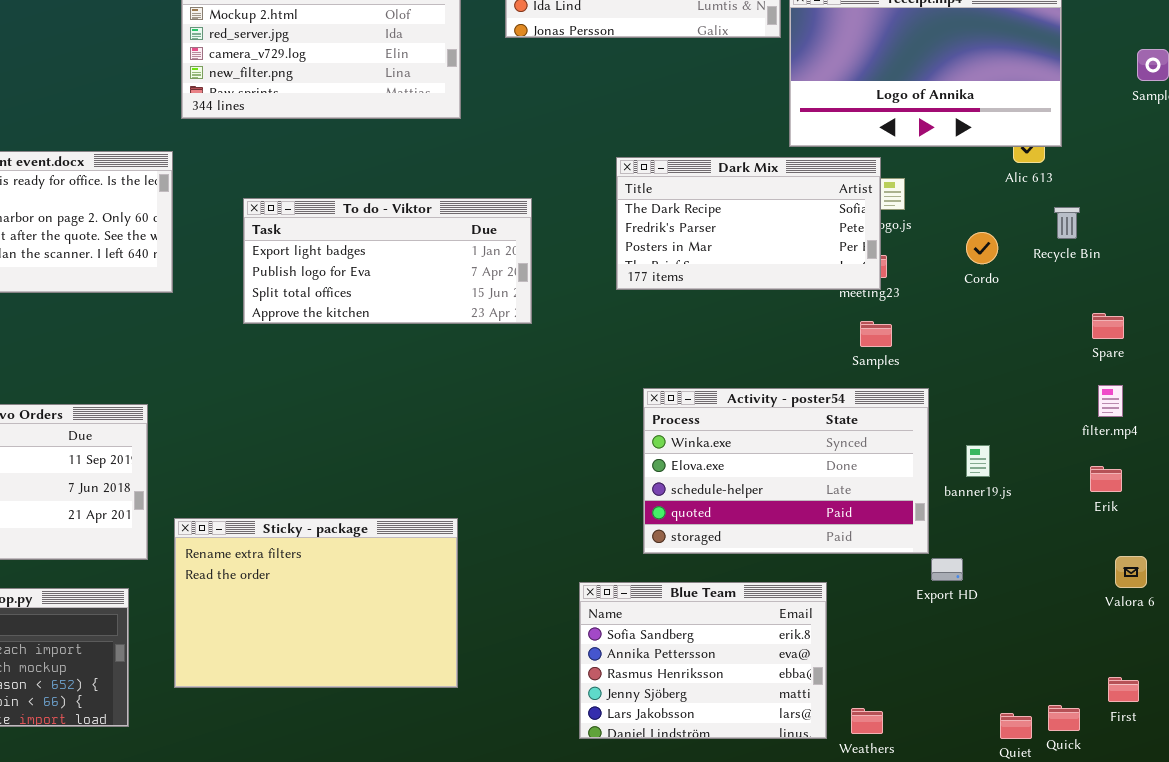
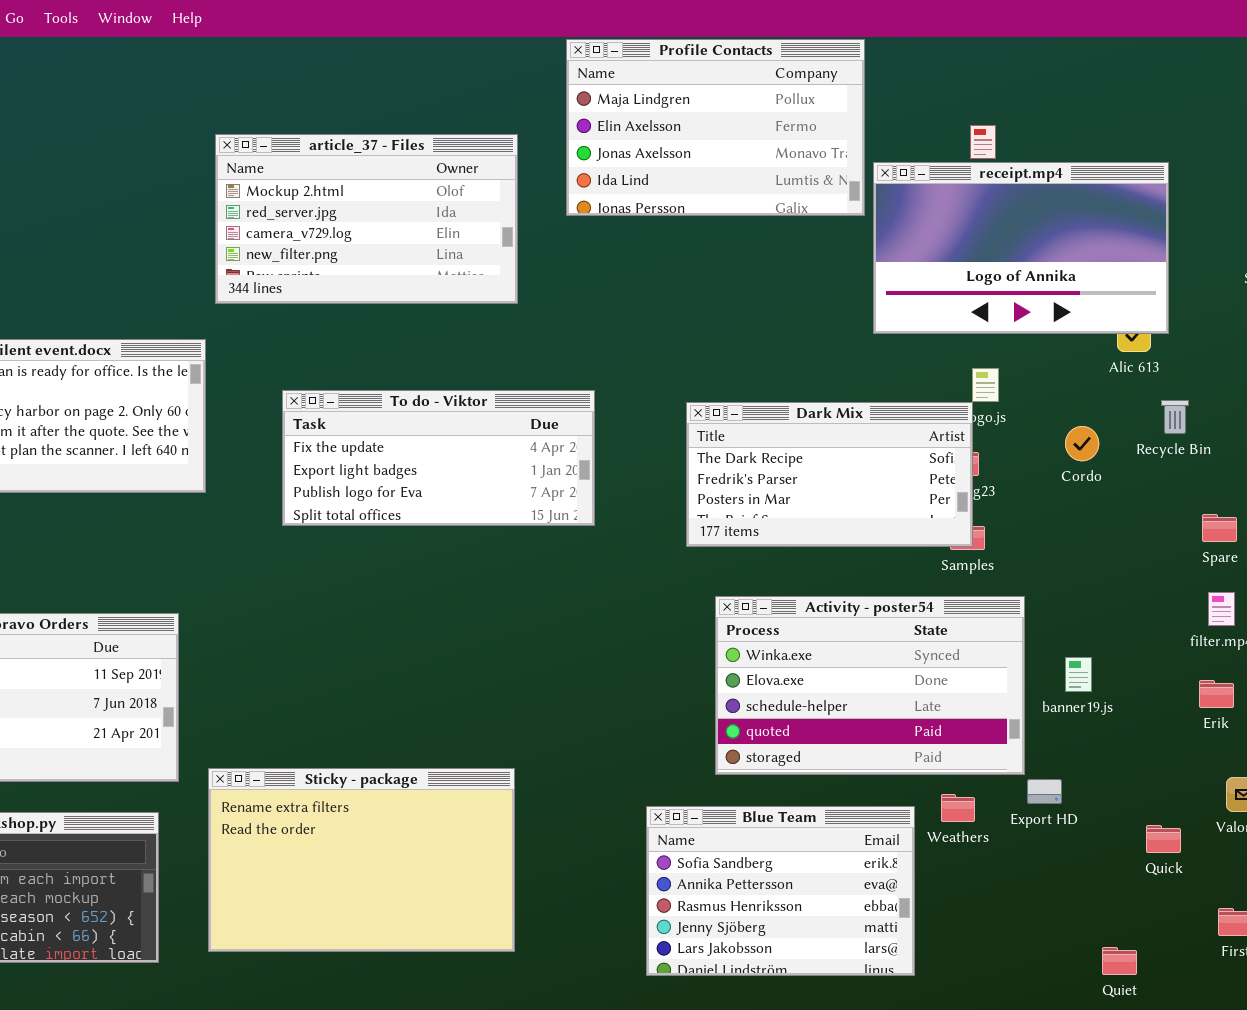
Dark Mix: [616,157,881,290] -> [686,402,973,547], moved
To do - Viktor: [243,198,532,324] -> [282,390,595,526], scrolled up 1 row
Sticky - package: [174,518,458,688] -> [208,768,515,952], moved
Quick: [1048,705,1080,731] -> [1146,825,1181,853], moved
Weathers: [851,708,883,734] -> [941,794,975,822], moved

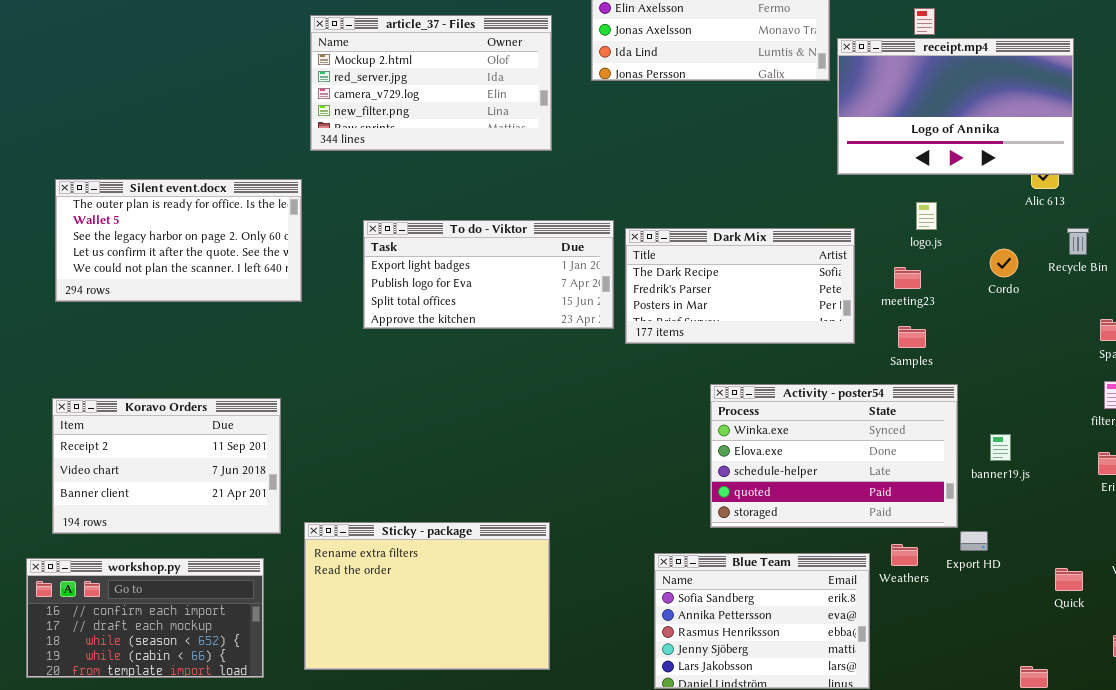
To do - Viktor: [282,390,595,526] -> [363,220,614,329], scrolled down 1 row
Dark Mix: [686,402,973,547] -> [625,228,855,344], moved

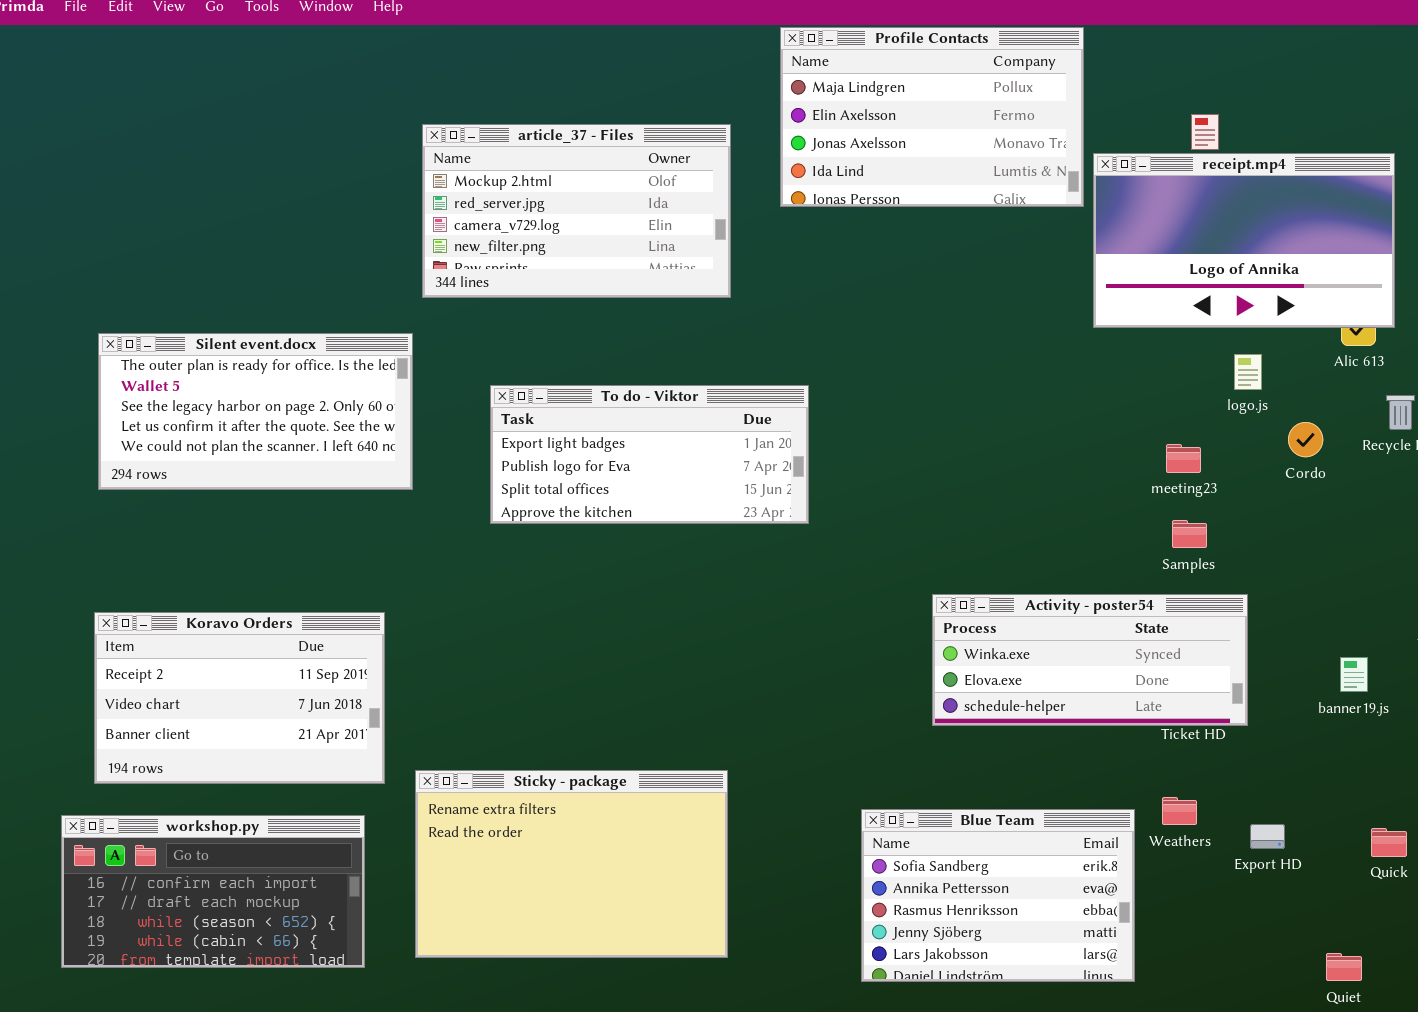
logo.js: [916,202,937,230] -> [1234,354,1262,390], moved
Dark Mix: [625,228,855,344] -> none, closed
Activity - poster54: [710,384,958,528] -> [932,594,1248,726], resized
banner19.js: [990,434,1011,461] -> [1340,657,1368,692], moved
Export HD: [960,531,988,551] -> [1250,824,1285,849], moved

